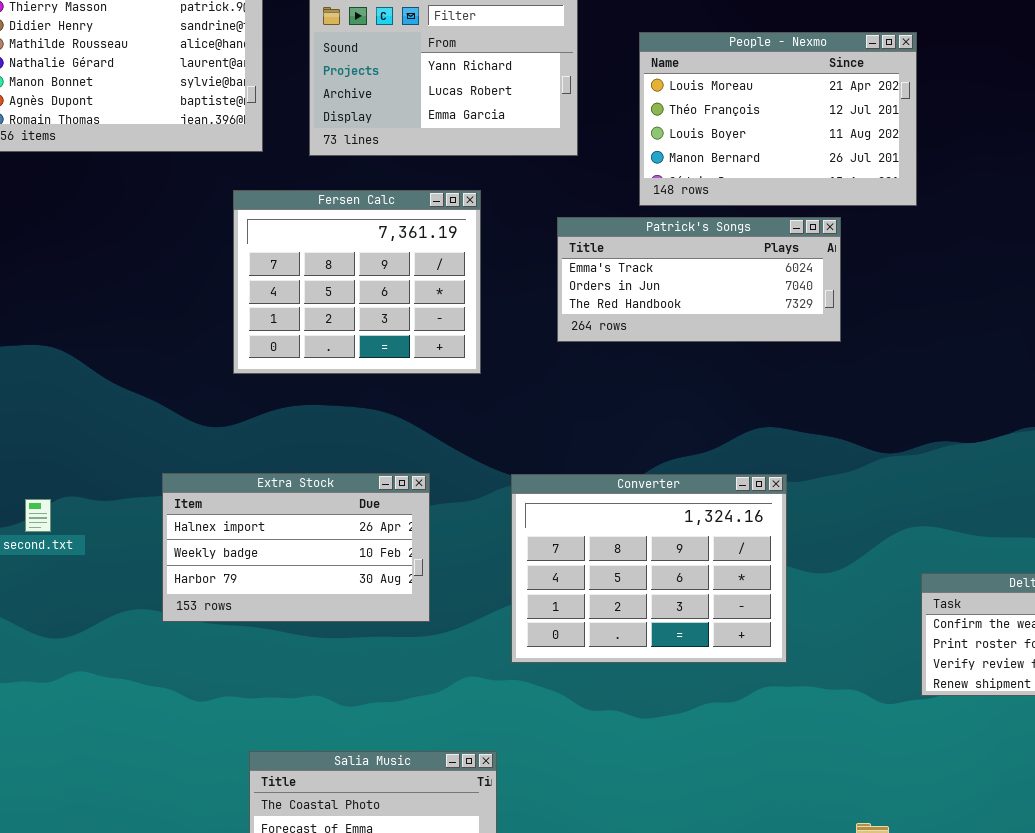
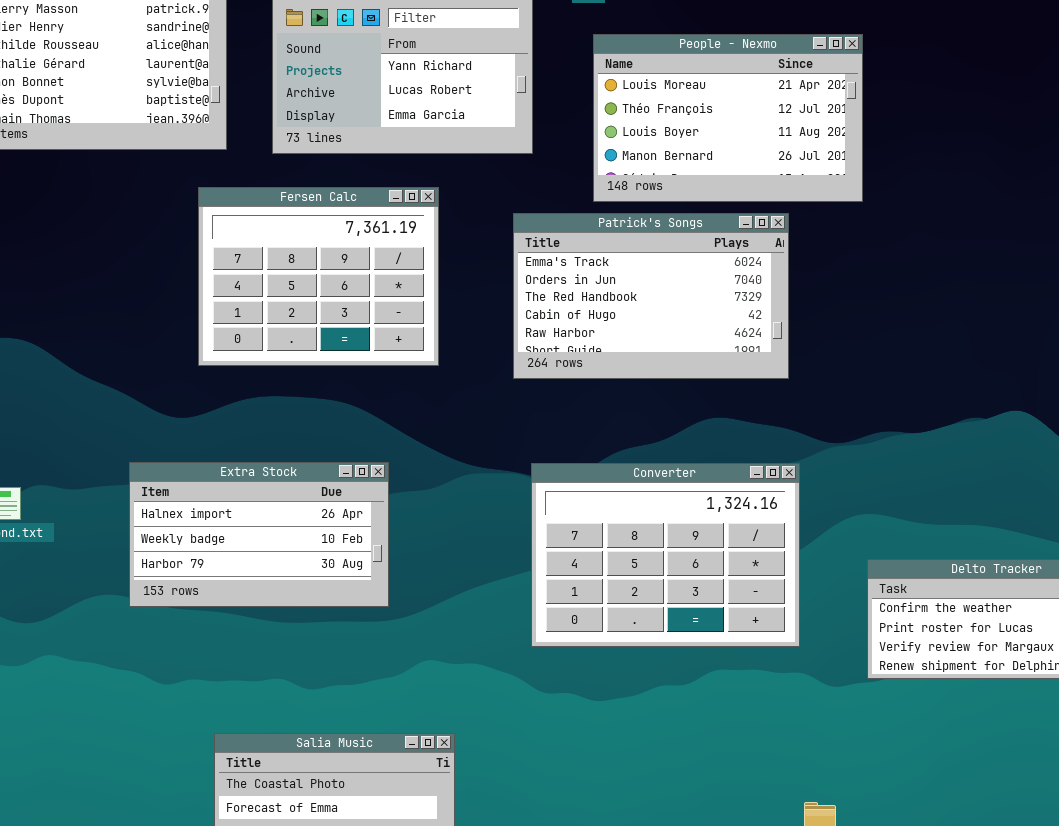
Patrick's Songs: [557,217,841,342] -> [513,213,789,379], resized
Converter: [511,474,787,663] -> [531,463,800,647], moved

